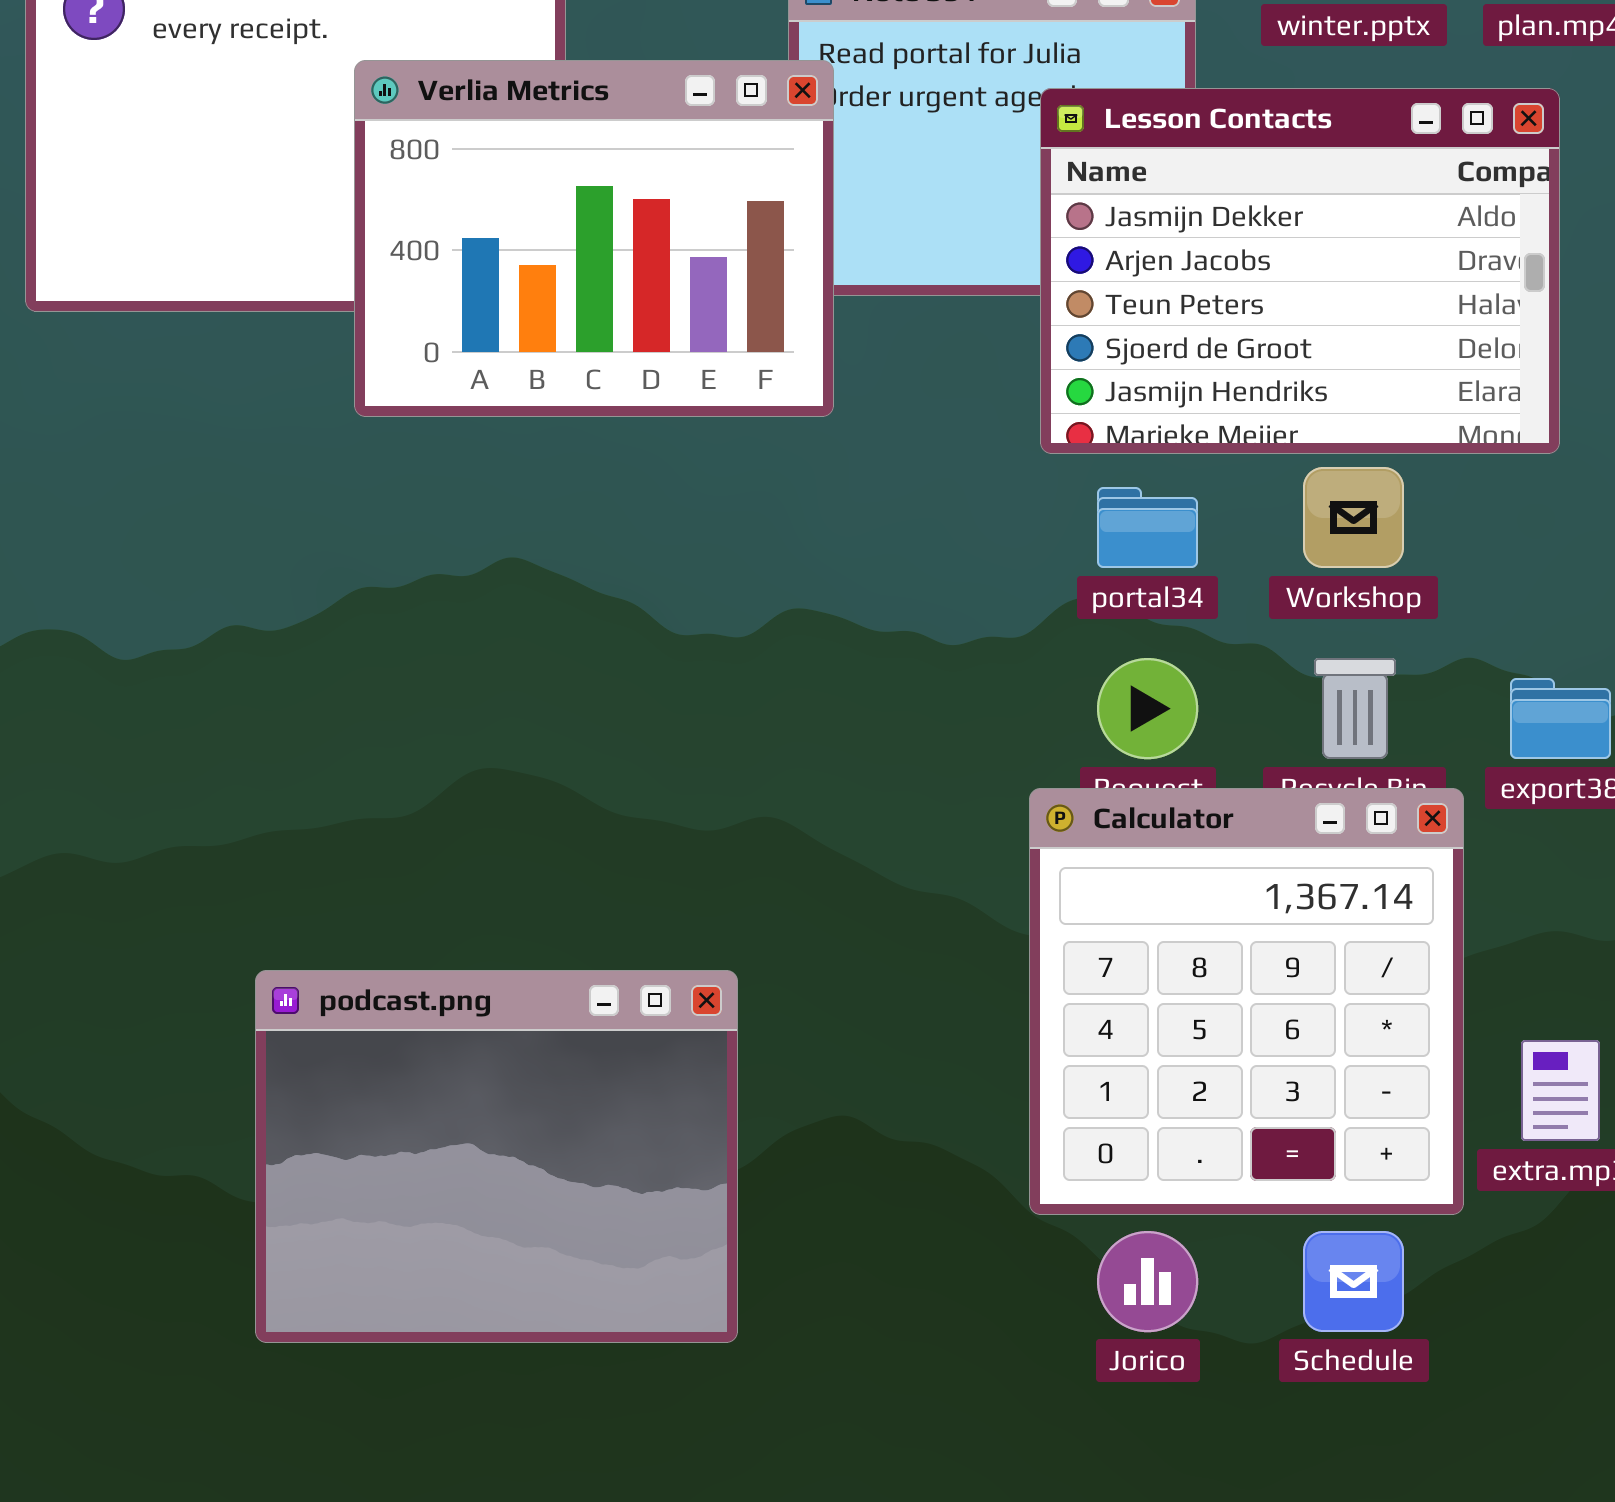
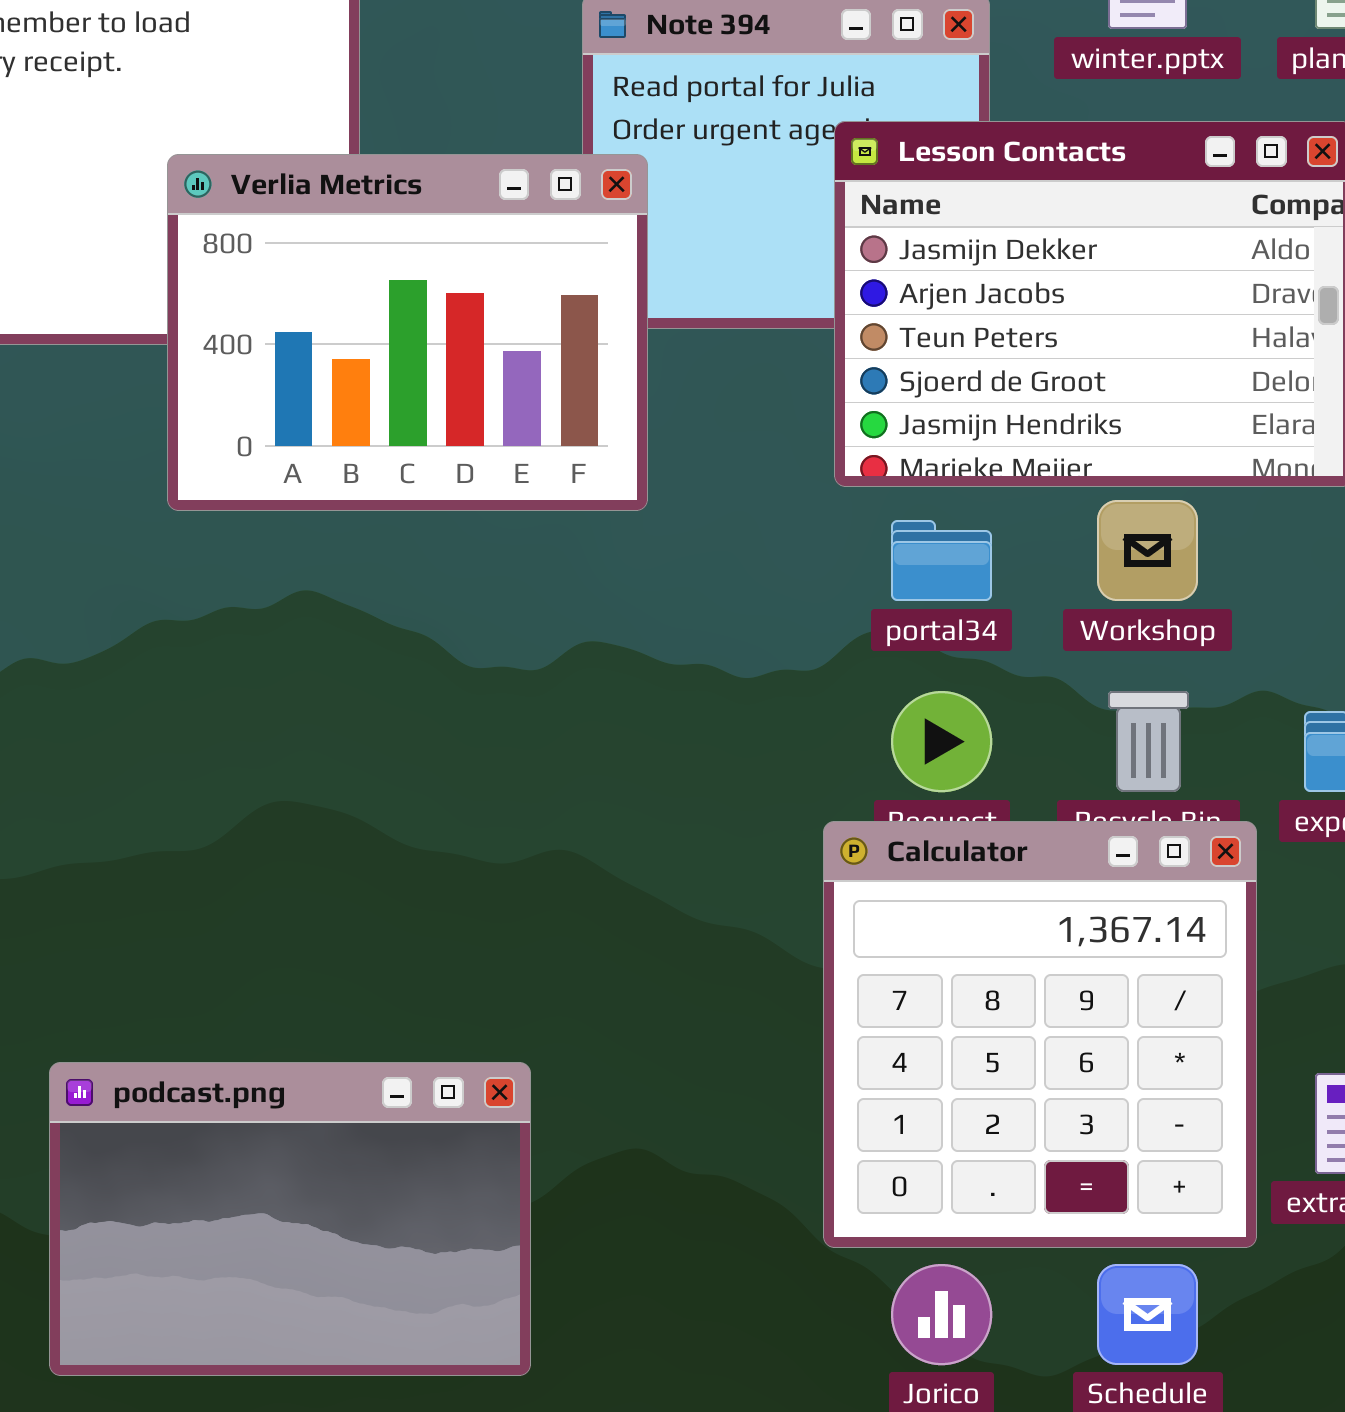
Verlia Metrics: [354,60,834,417] -> [167,154,648,511], moved
podcast.png: [255,970,738,1343] -> [49,1062,531,1376], resized

